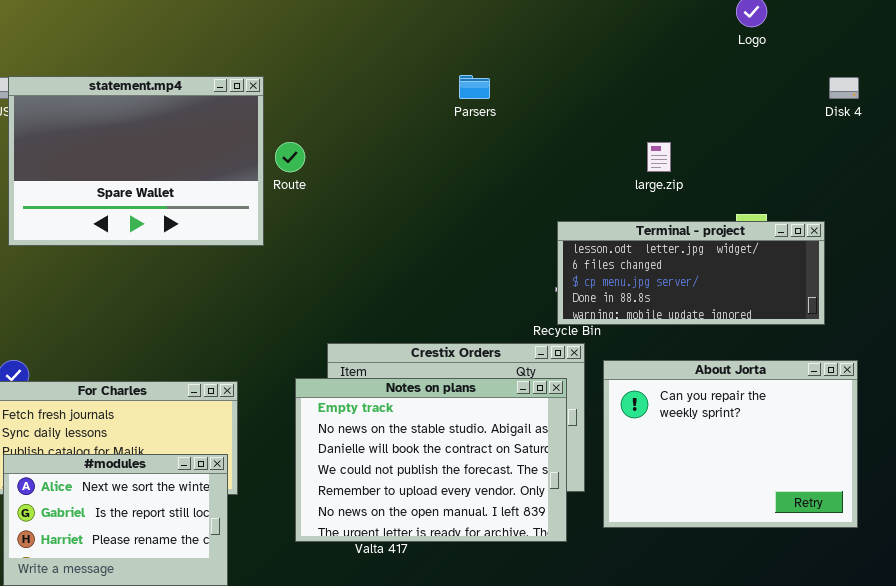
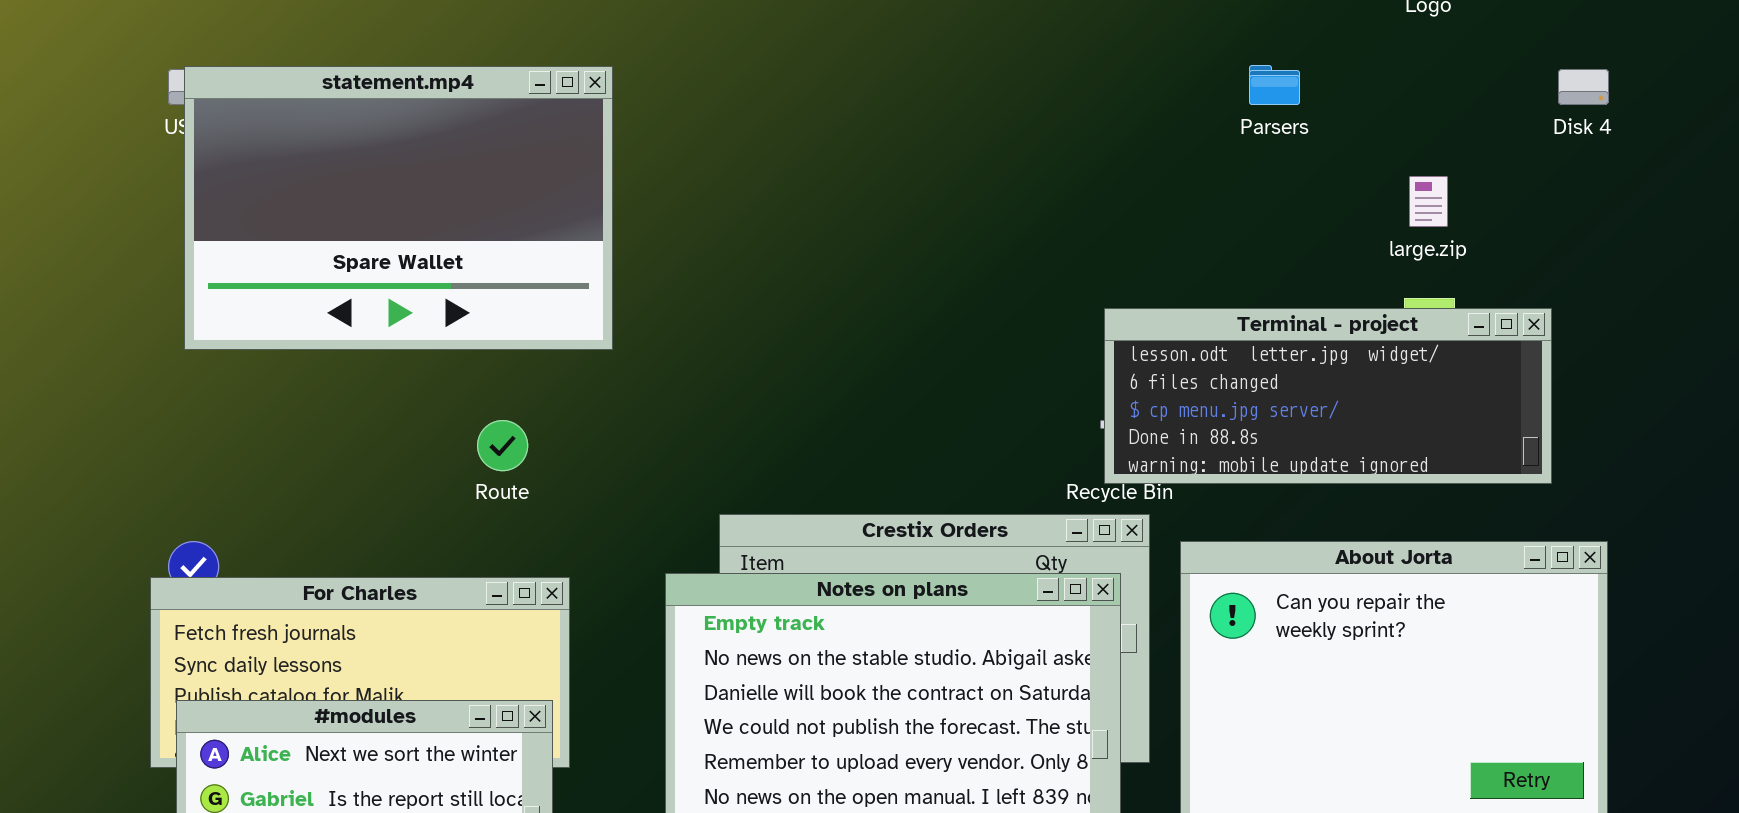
Parsers: [459,75,490,99] -> [1249,65,1300,105], moved
Route: [275,142,305,172] -> [477,420,528,471], moved
large.zip: [647,142,671,172] -> [1409,176,1448,227], moved

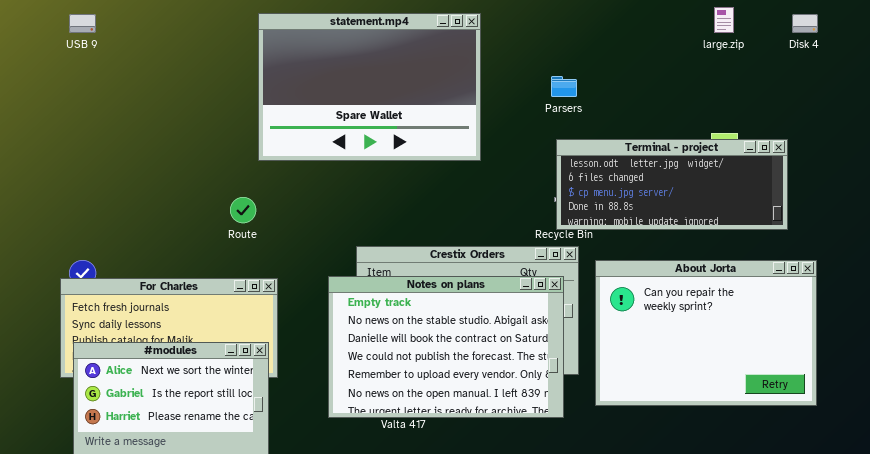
Parsers: [1249,65,1300,105] -> [551,76,577,97], moved
statement.mp4: [184,66,613,350] -> [258,13,481,161], moved
large.zip: [1409,176,1448,227] -> [714,7,734,33], moved

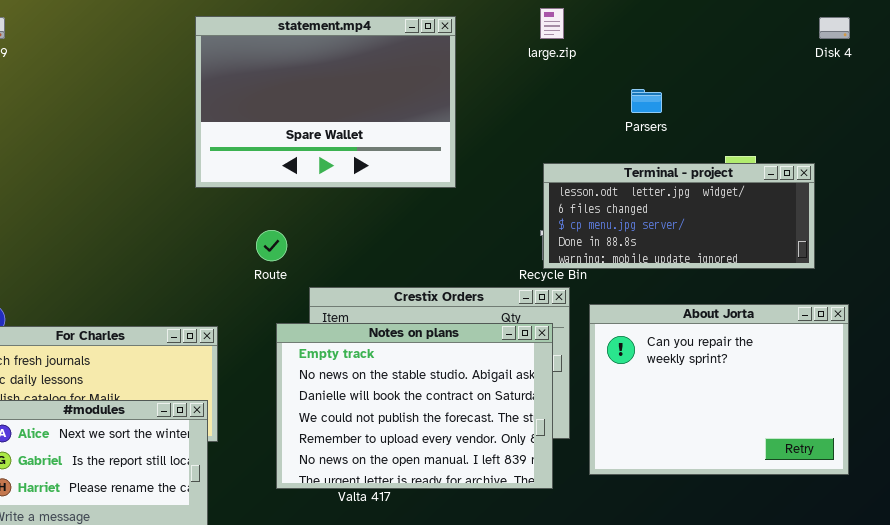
large.zip: [714,7,734,33] -> [540,8,564,39], moved
Parsers: [551,76,577,97] -> [631,89,662,113], moved
Route: [230,197,256,223] -> [256,230,287,261], moved

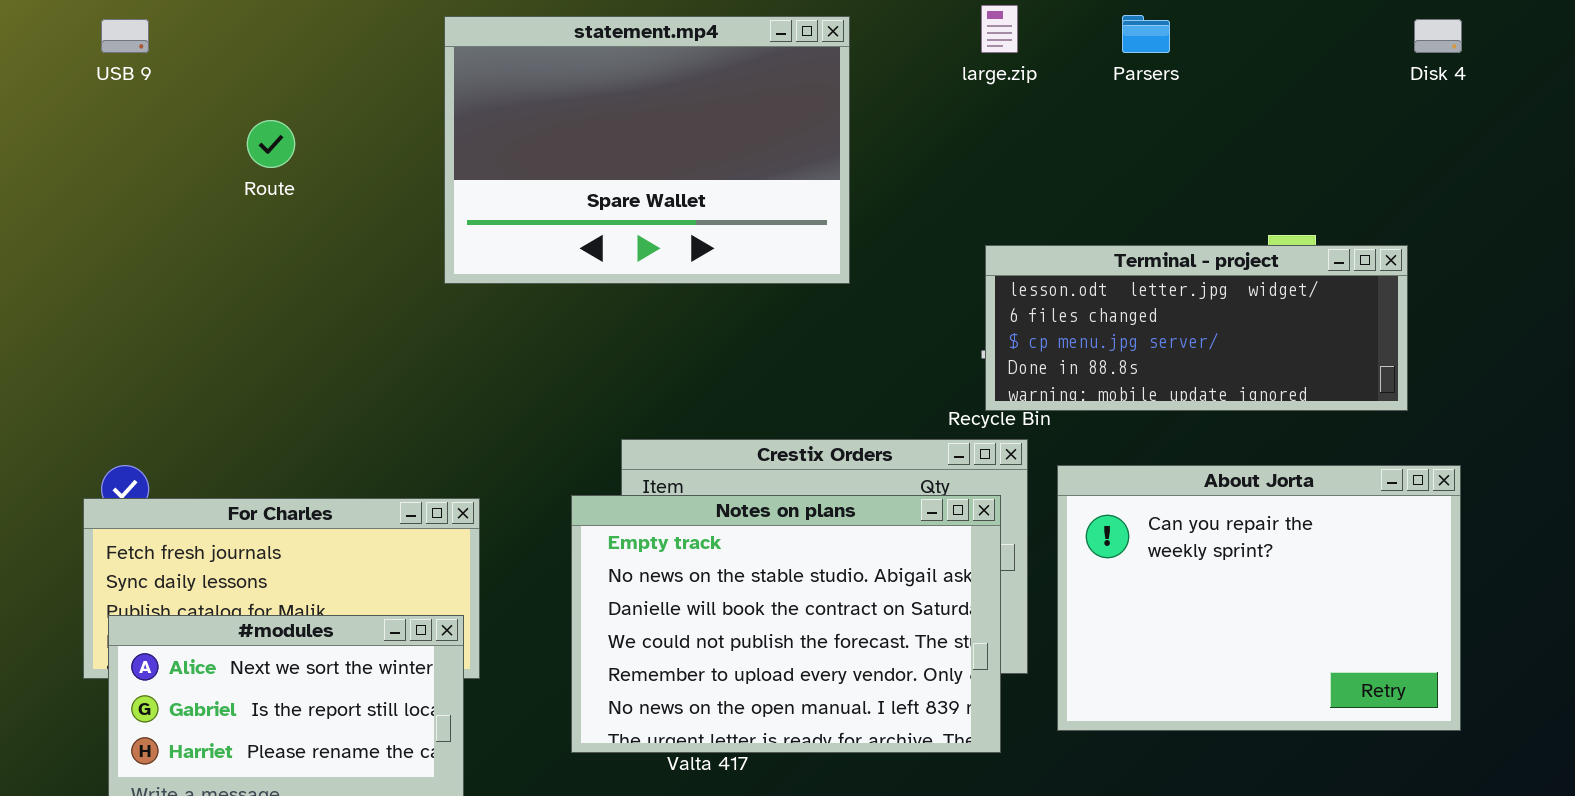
Parsers: [631,89,662,113] -> [1122,15,1170,53], moved
Route: [256,230,287,261] -> [247,120,295,168], moved

